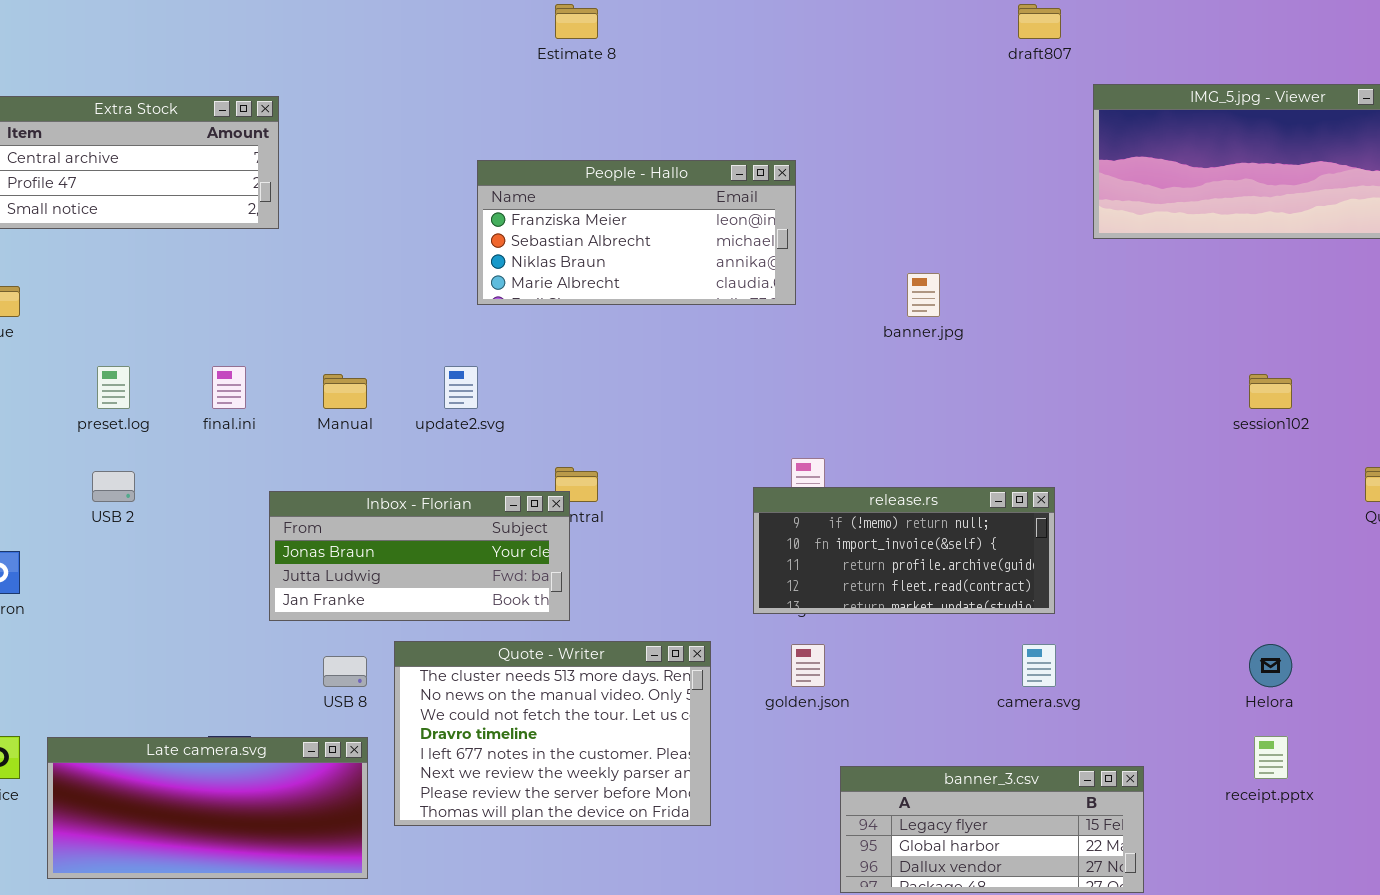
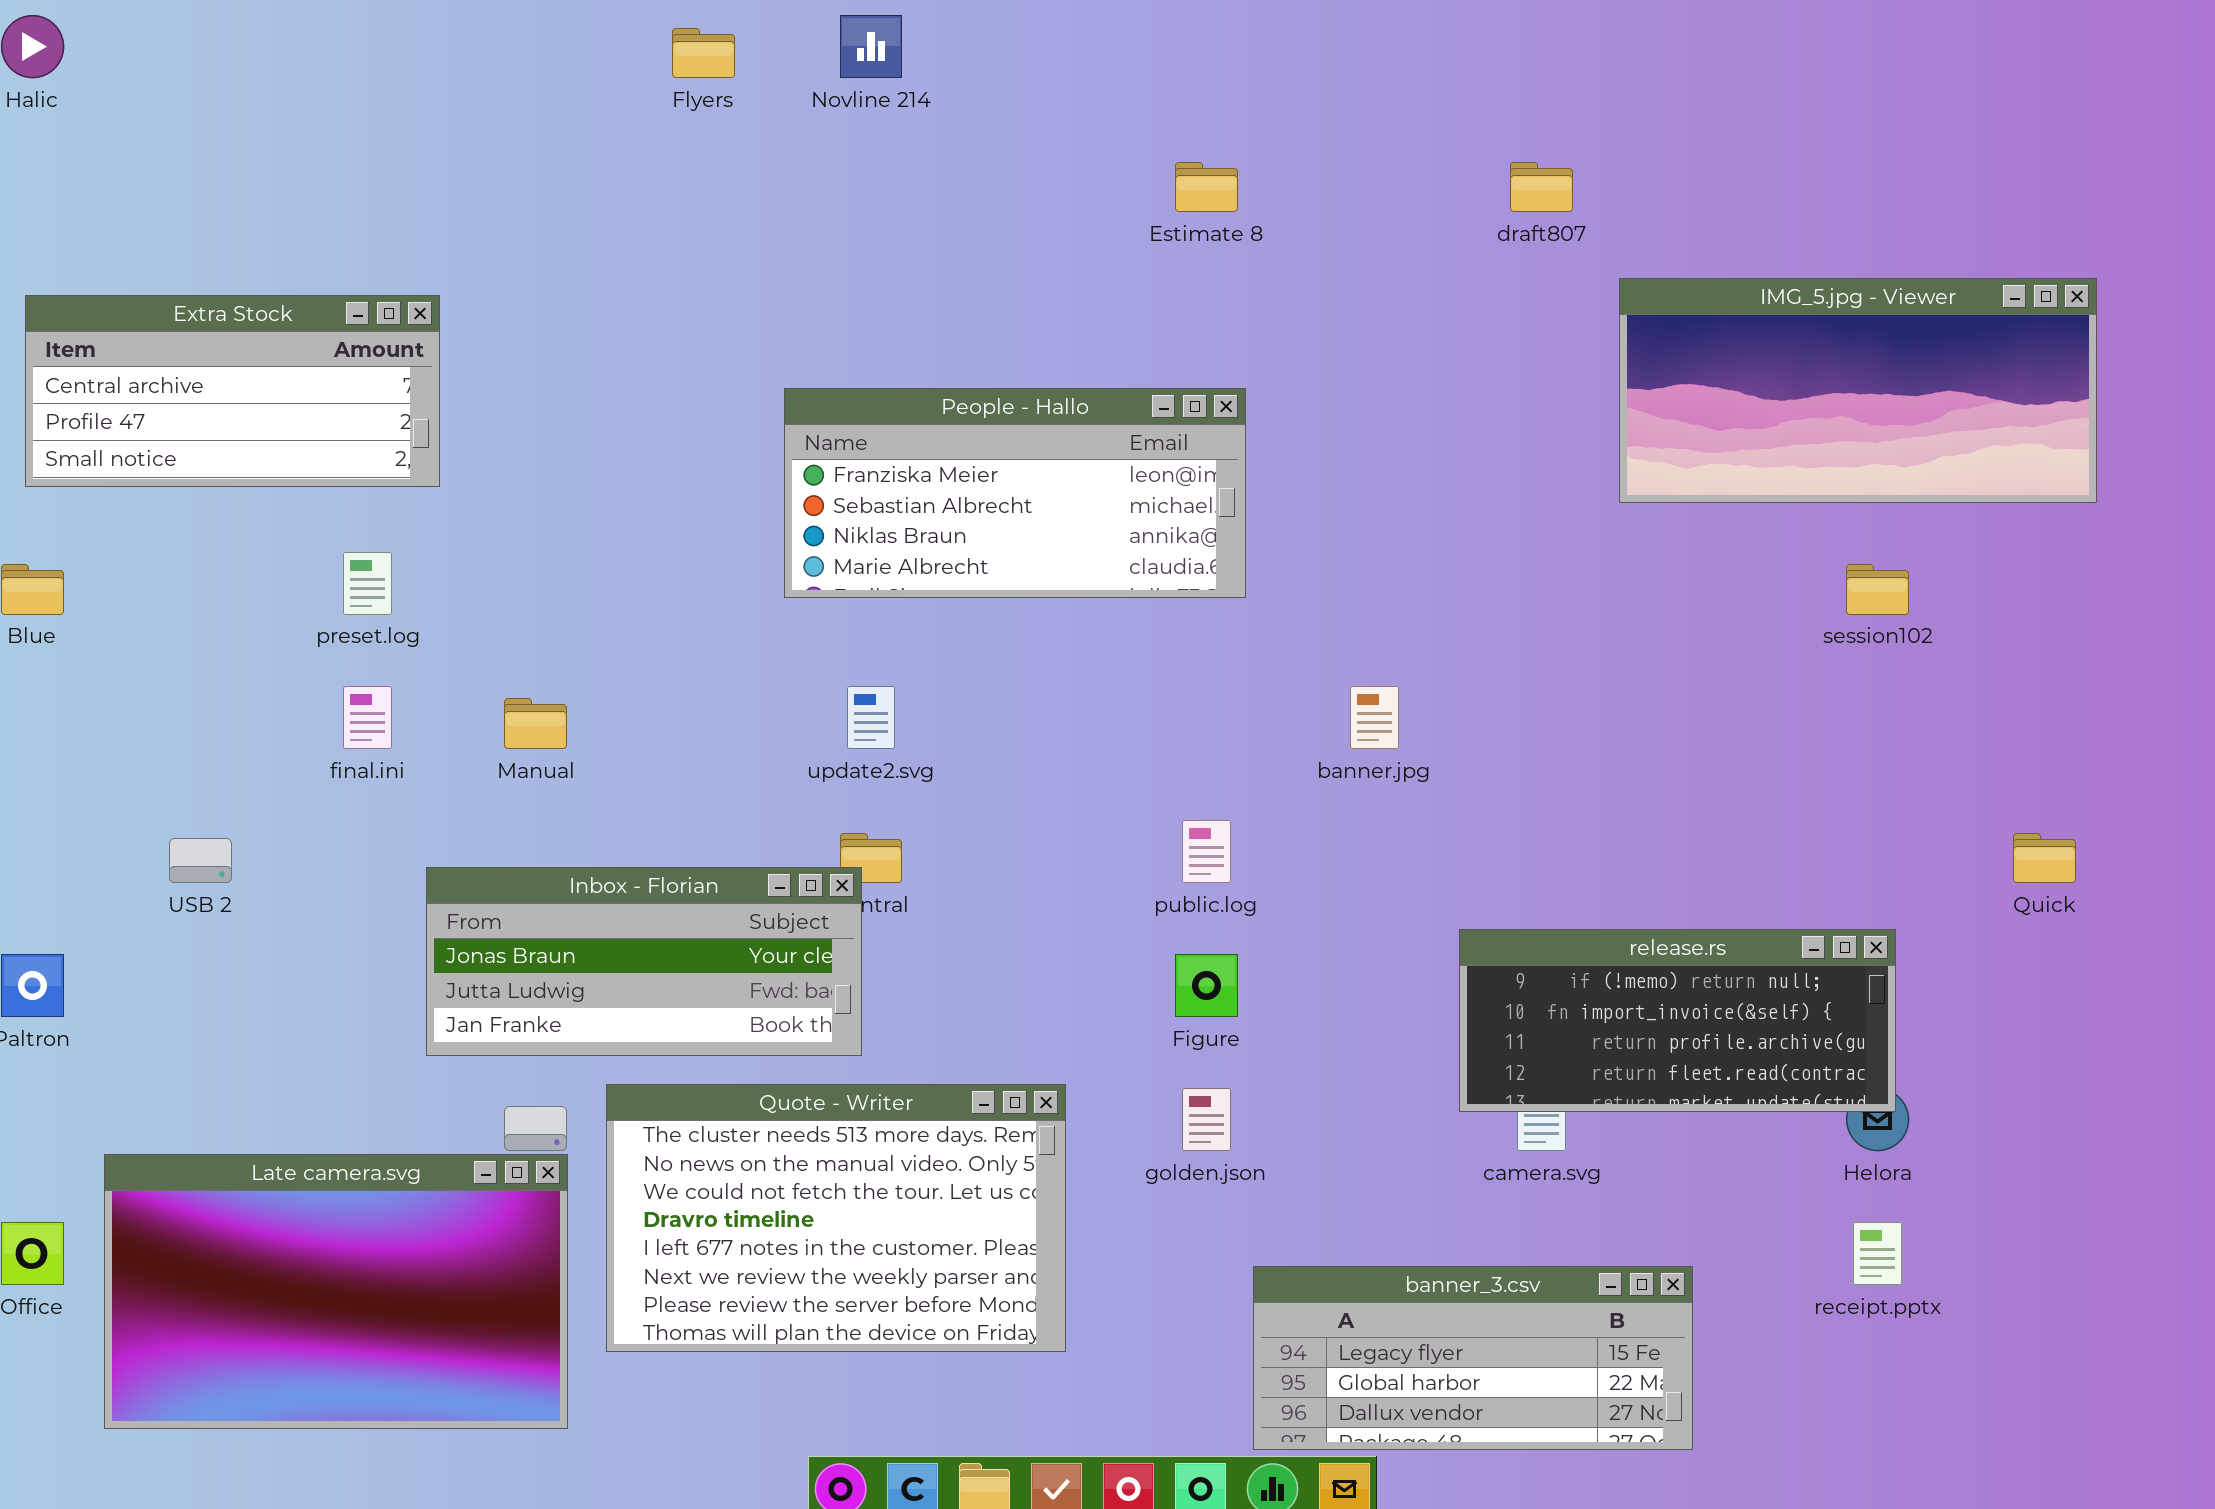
Estimate 8: [555,4,598,39] -> [1175,162,1238,212], moved
People - Hallo: [477,160,796,305] -> [784,388,1246,598], moved
banner.jpg: [907,273,940,317] -> [1350,686,1399,749], moved
preset.log: [97,366,130,409] -> [343,552,392,615], moved
update2.svg: [444,366,478,409] -> [847,686,895,749], moved
session102: [1249,374,1292,409] -> [1846,564,1909,615], moved
release.rs: [753,487,1055,614] -> [1459,929,1896,1112], moved
Late camera.svg: [47,737,368,879] -> [104,1154,568,1429], resized

